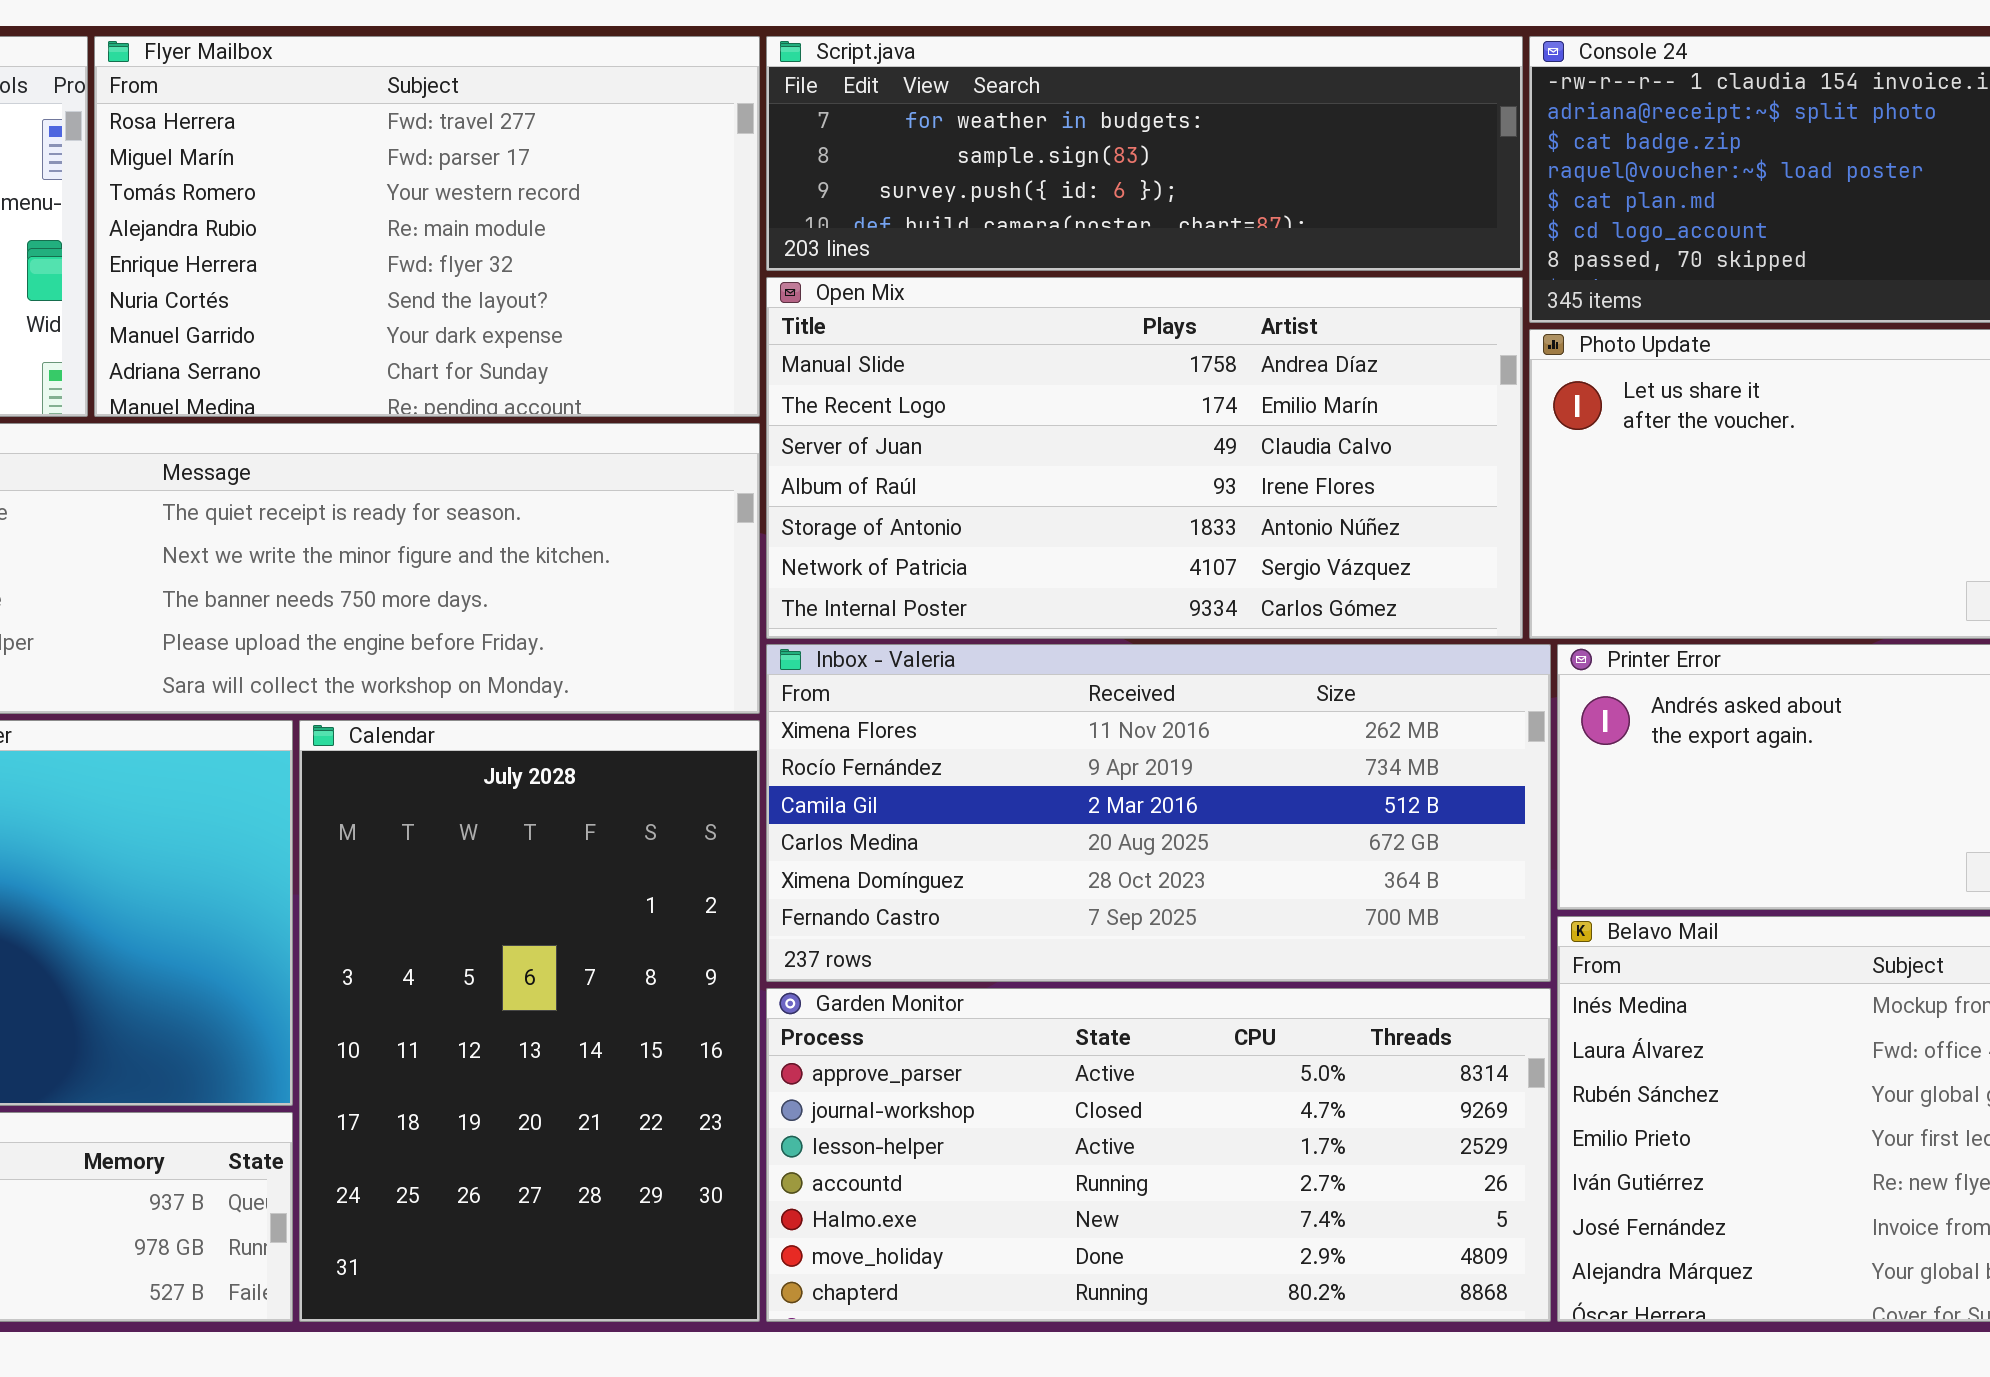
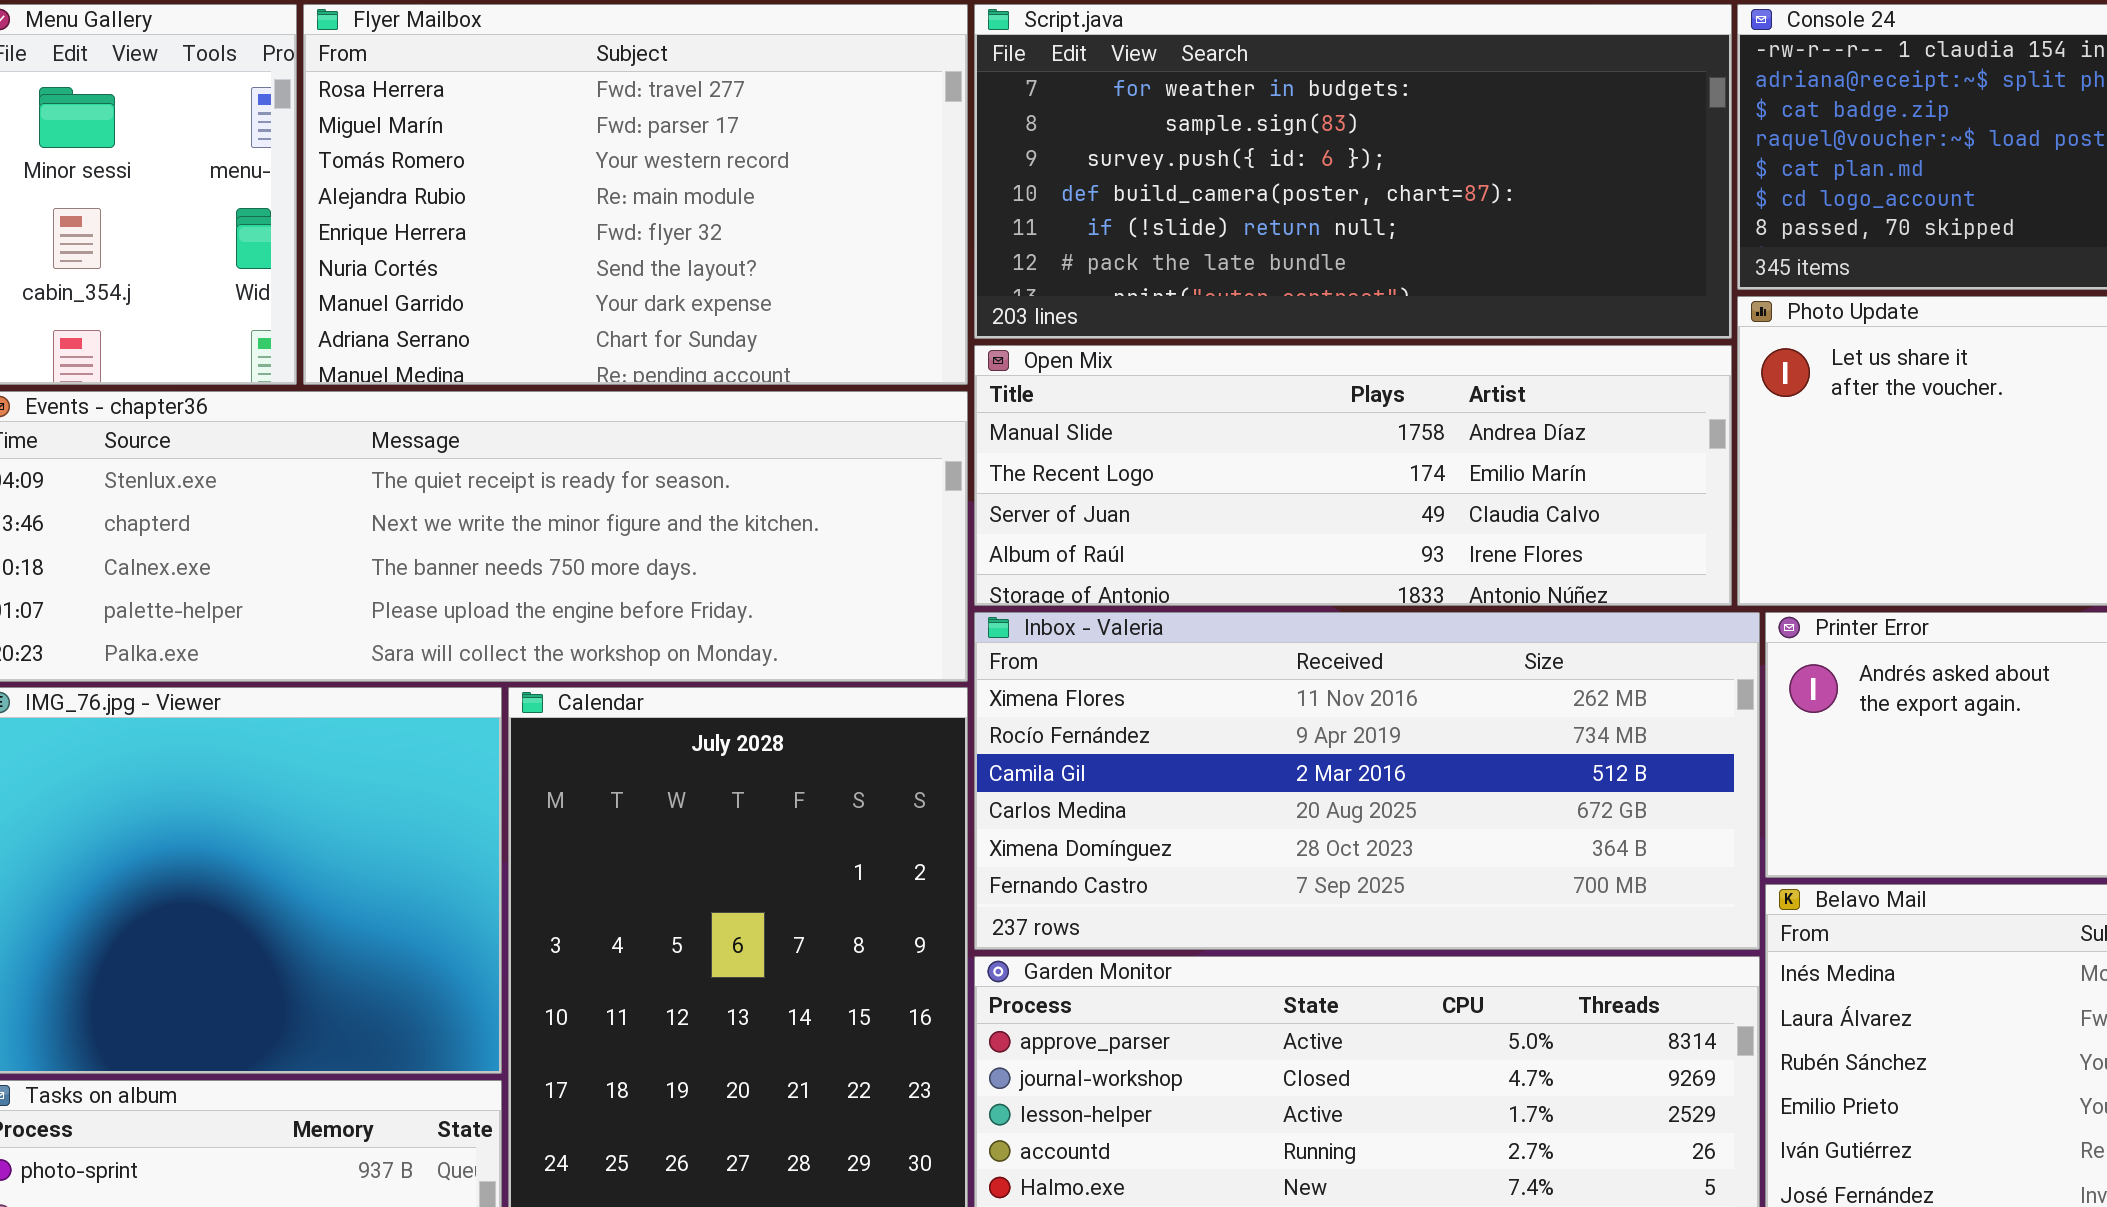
Script.java: [766,36,1523,271] -> [974,4,1732,339], resized
Open Mix: [766,277,1523,639] -> [974,345,1732,606], resized

